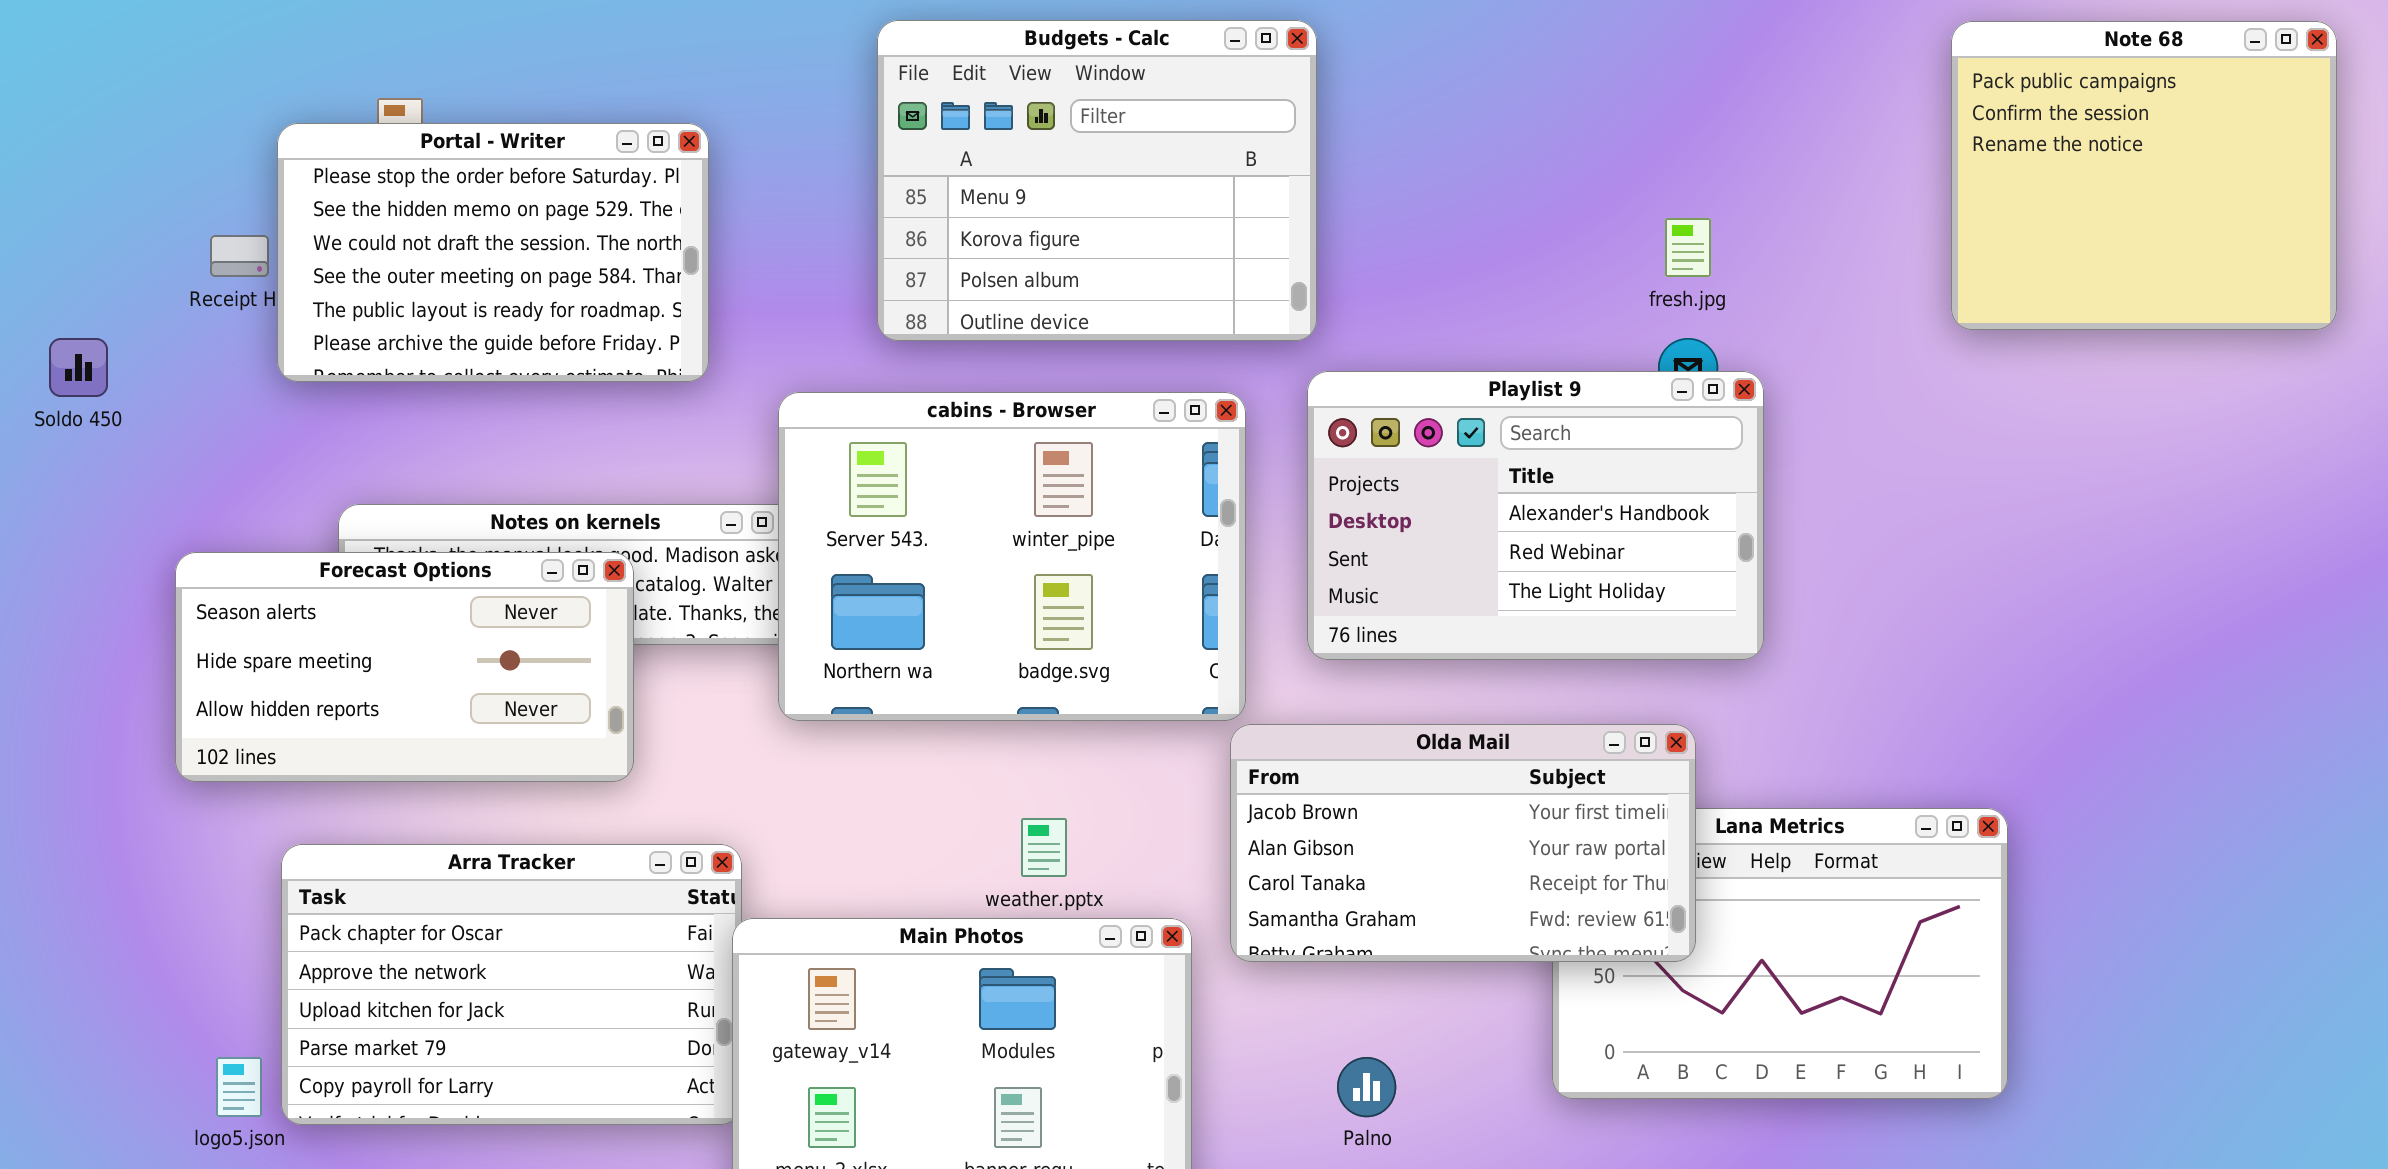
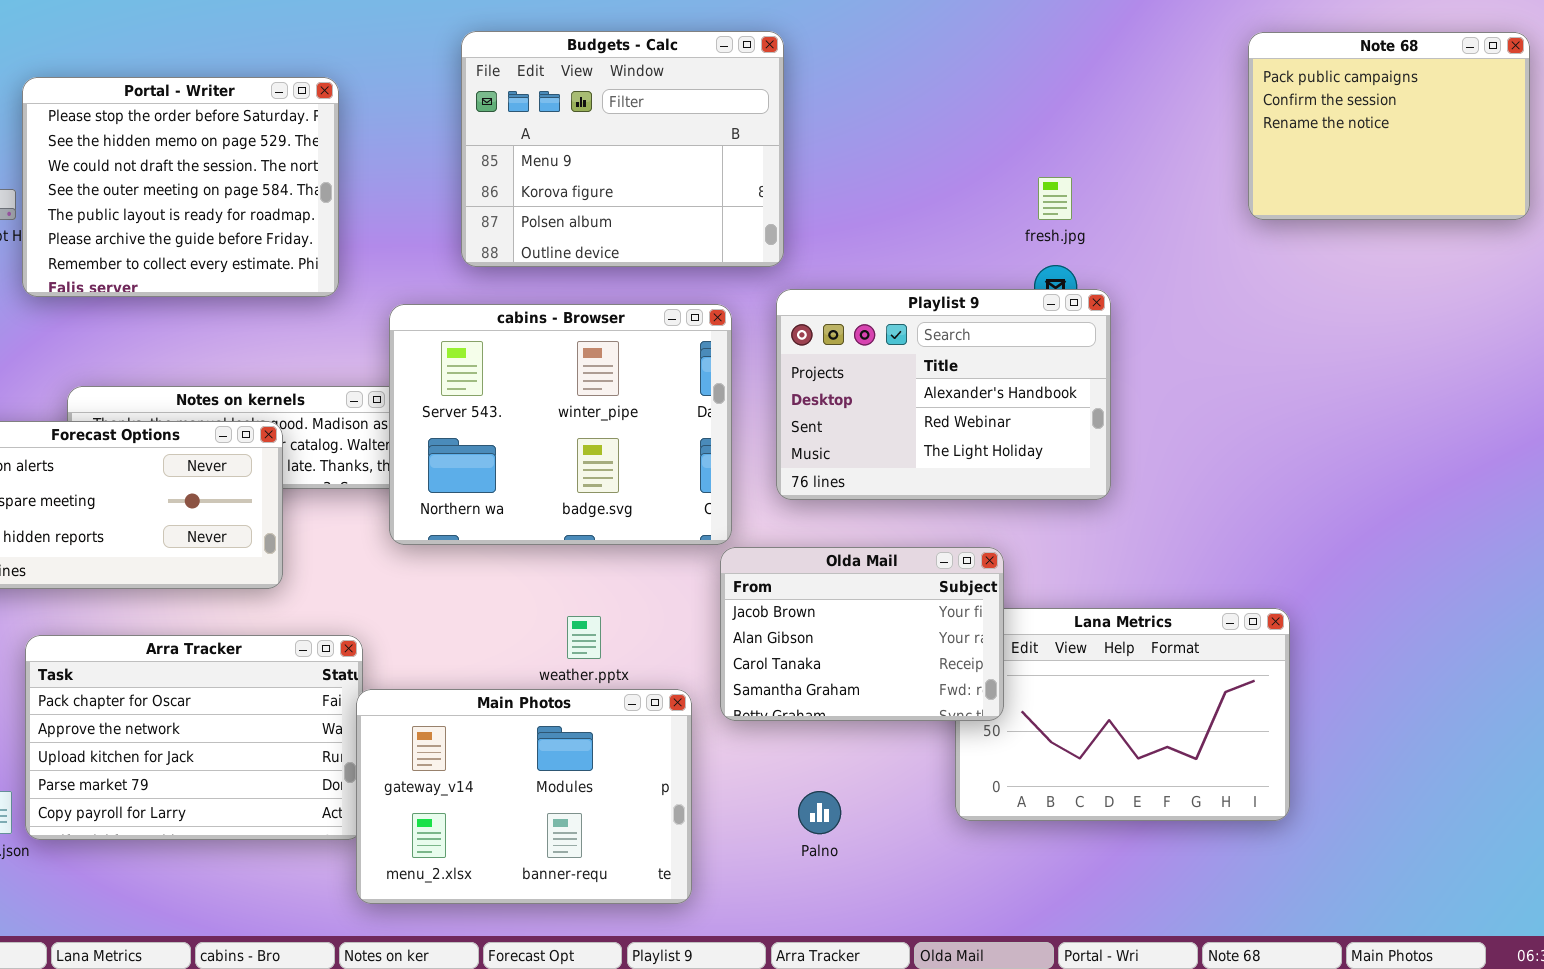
Note 68: [1951,21,2337,330] -> [1248,32,1530,220], resized
Portal - Writer: [277,123,709,382] -> [22,77,339,297], resized
Olda Mail: [1230,724,1696,962] -> [720,547,1004,721], resized

